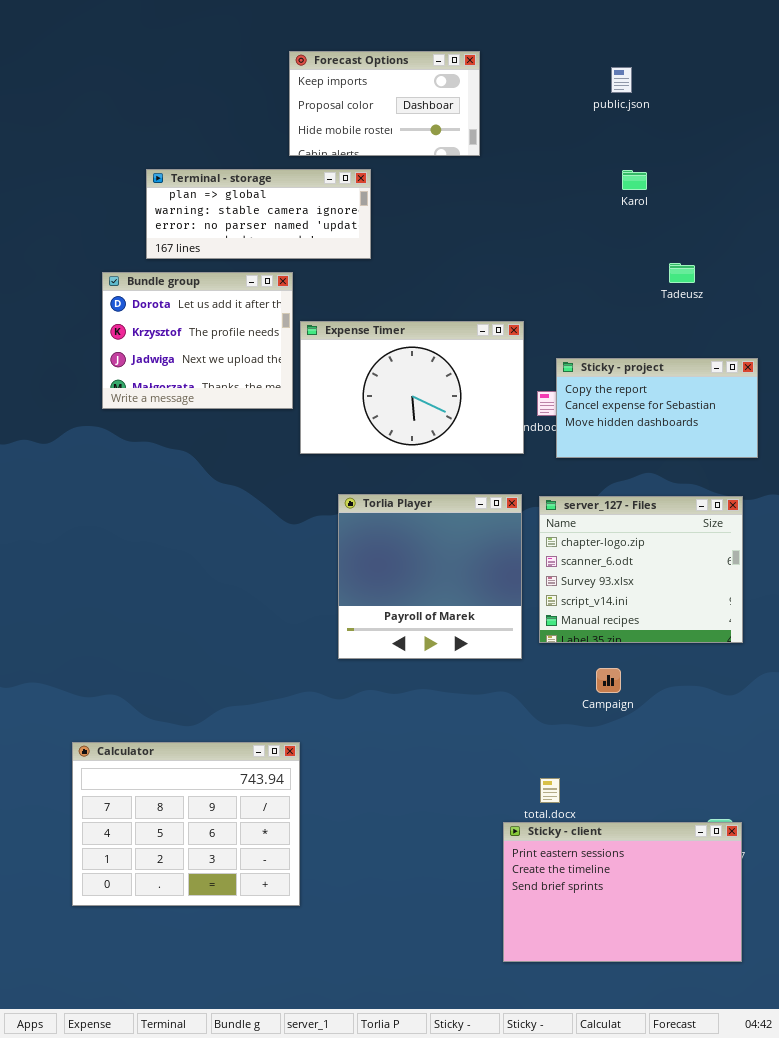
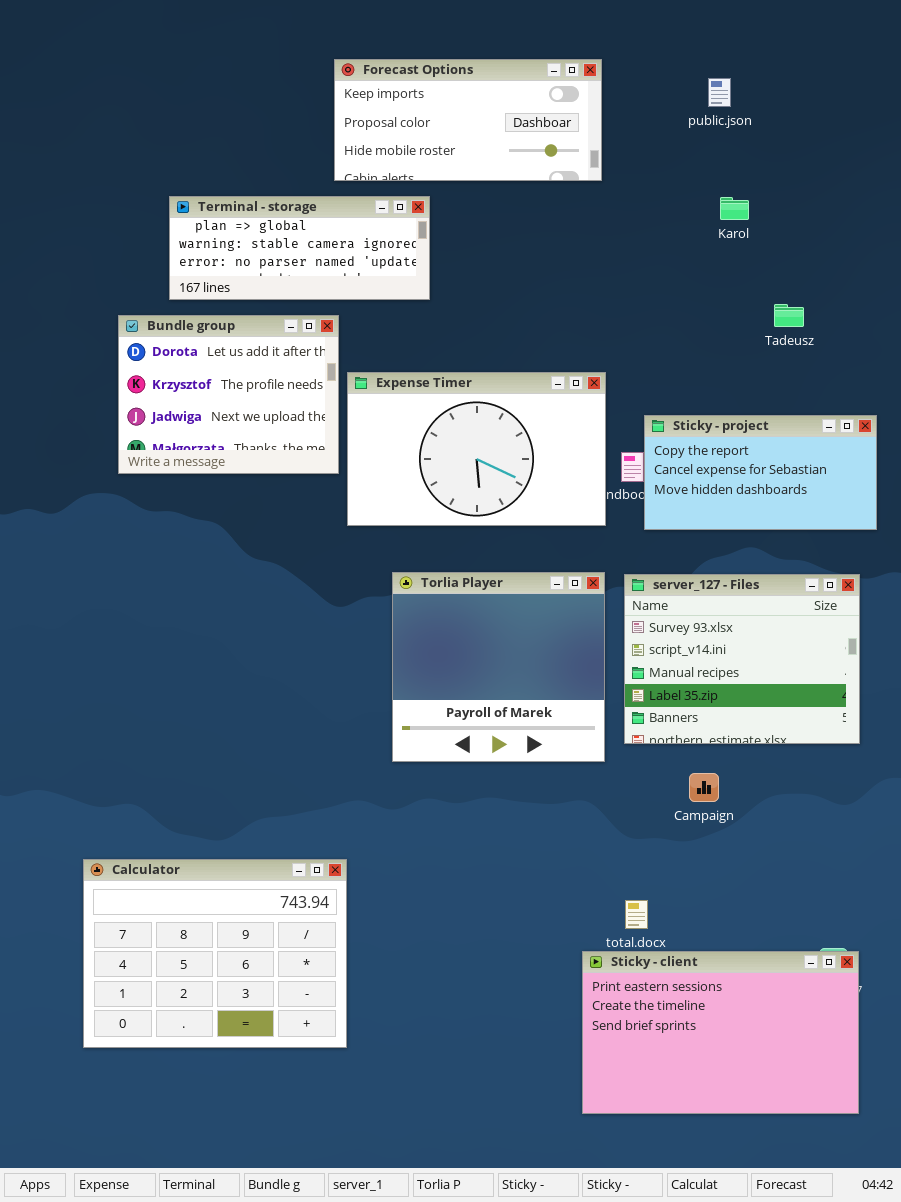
Forecast Options: [289,51,480,156] -> [334,59,602,181], resized
server_127 - Files: [539,496,743,643] -> [624,574,860,744], scrolled down 2 rows

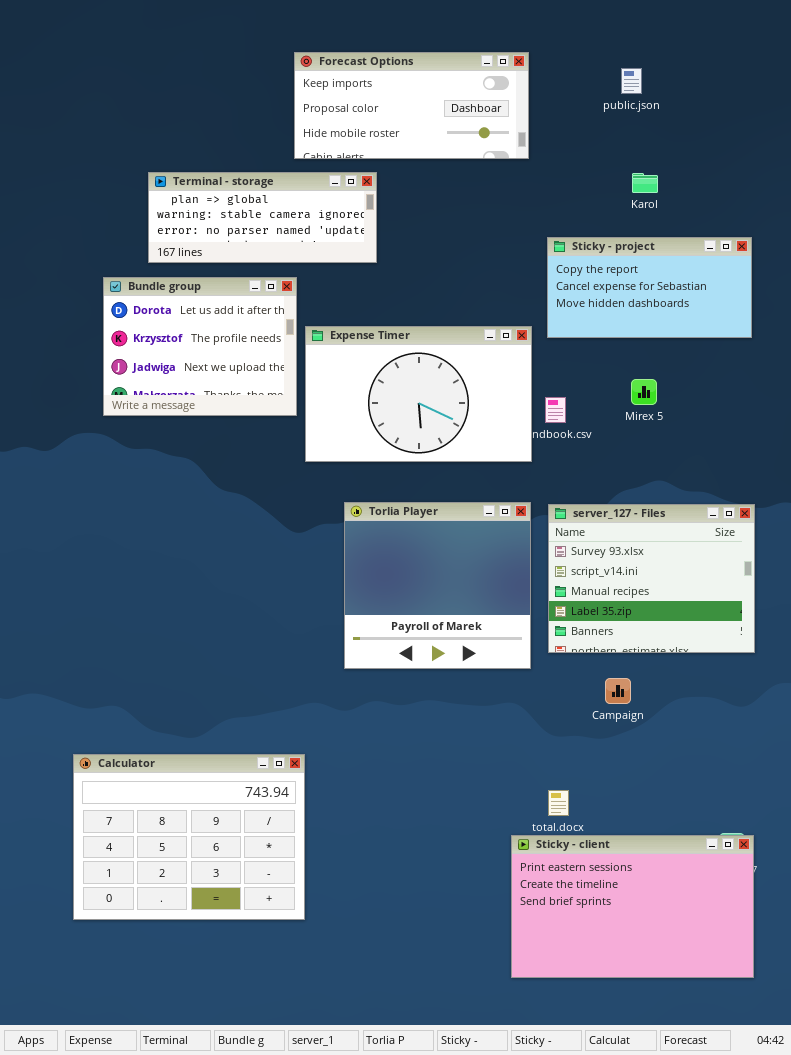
Sticky - project: [644,415,877,530] -> [547,237,752,338], moved

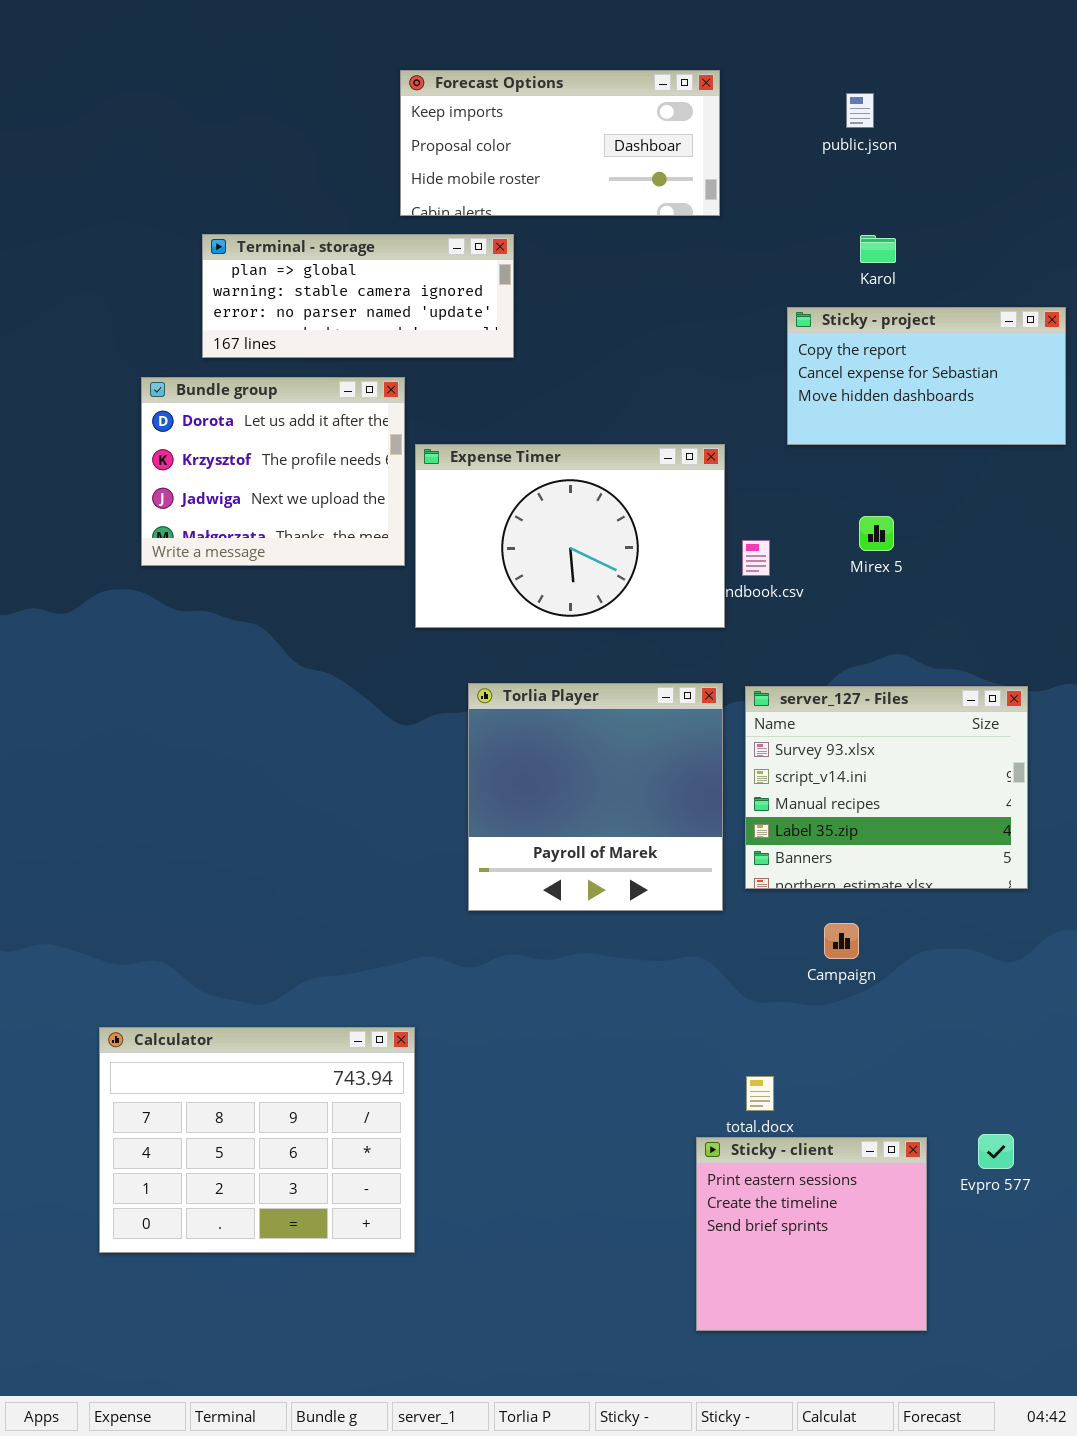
Sticky - project: [547,237,752,338] -> [787,307,1066,445], moved
Sticky - client: [511,835,754,978] -> [696,1137,927,1331], resized

